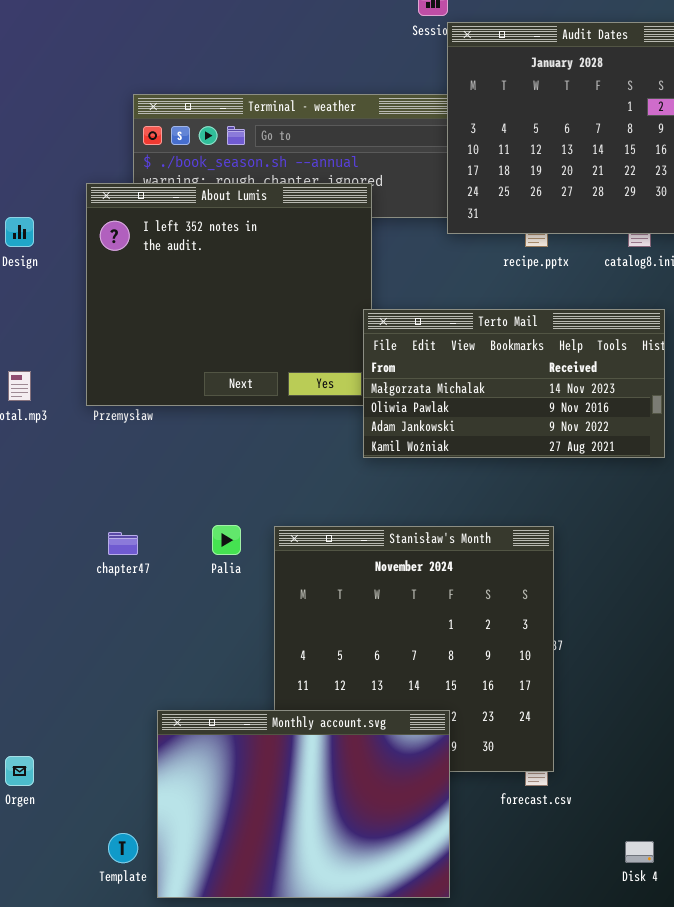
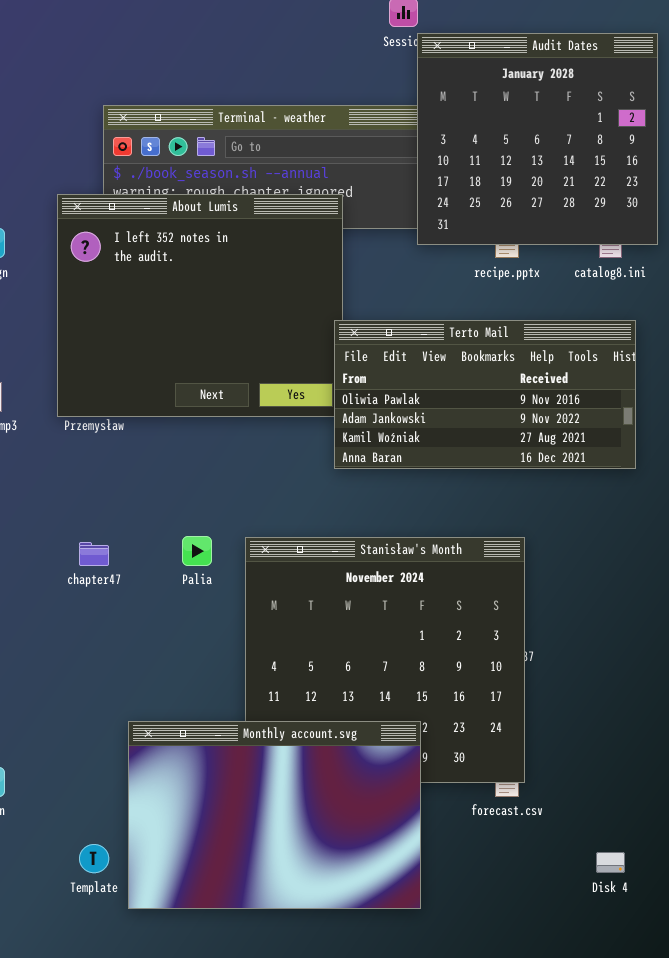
Terto Mail: [363,309,665,458] -> [334,320,636,469], scrolled down 1 row

